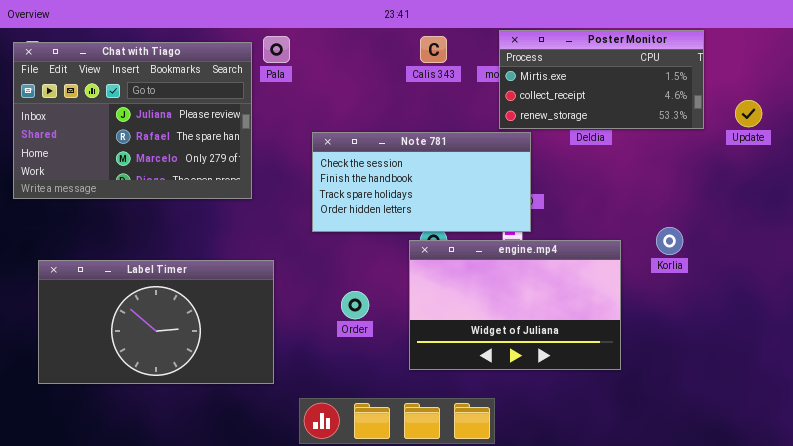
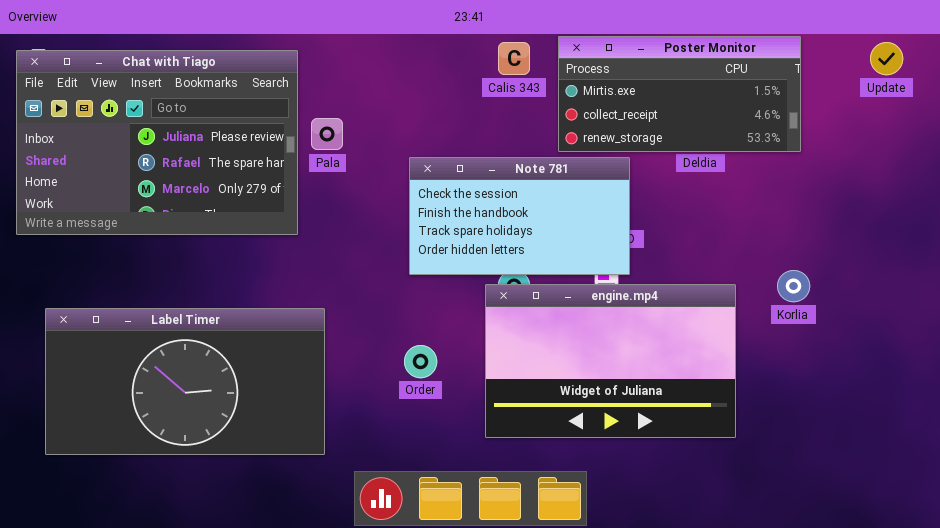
Poster Monitor: [499,30,704,129] -> [558,36,801,152], moved
Pala: [263,36,290,63] -> [311,118,343,150], moved
Update: [735,100,762,127] -> [870,42,903,75], moved
Note 781: [312,132,531,232] -> [409,157,630,275], resized

